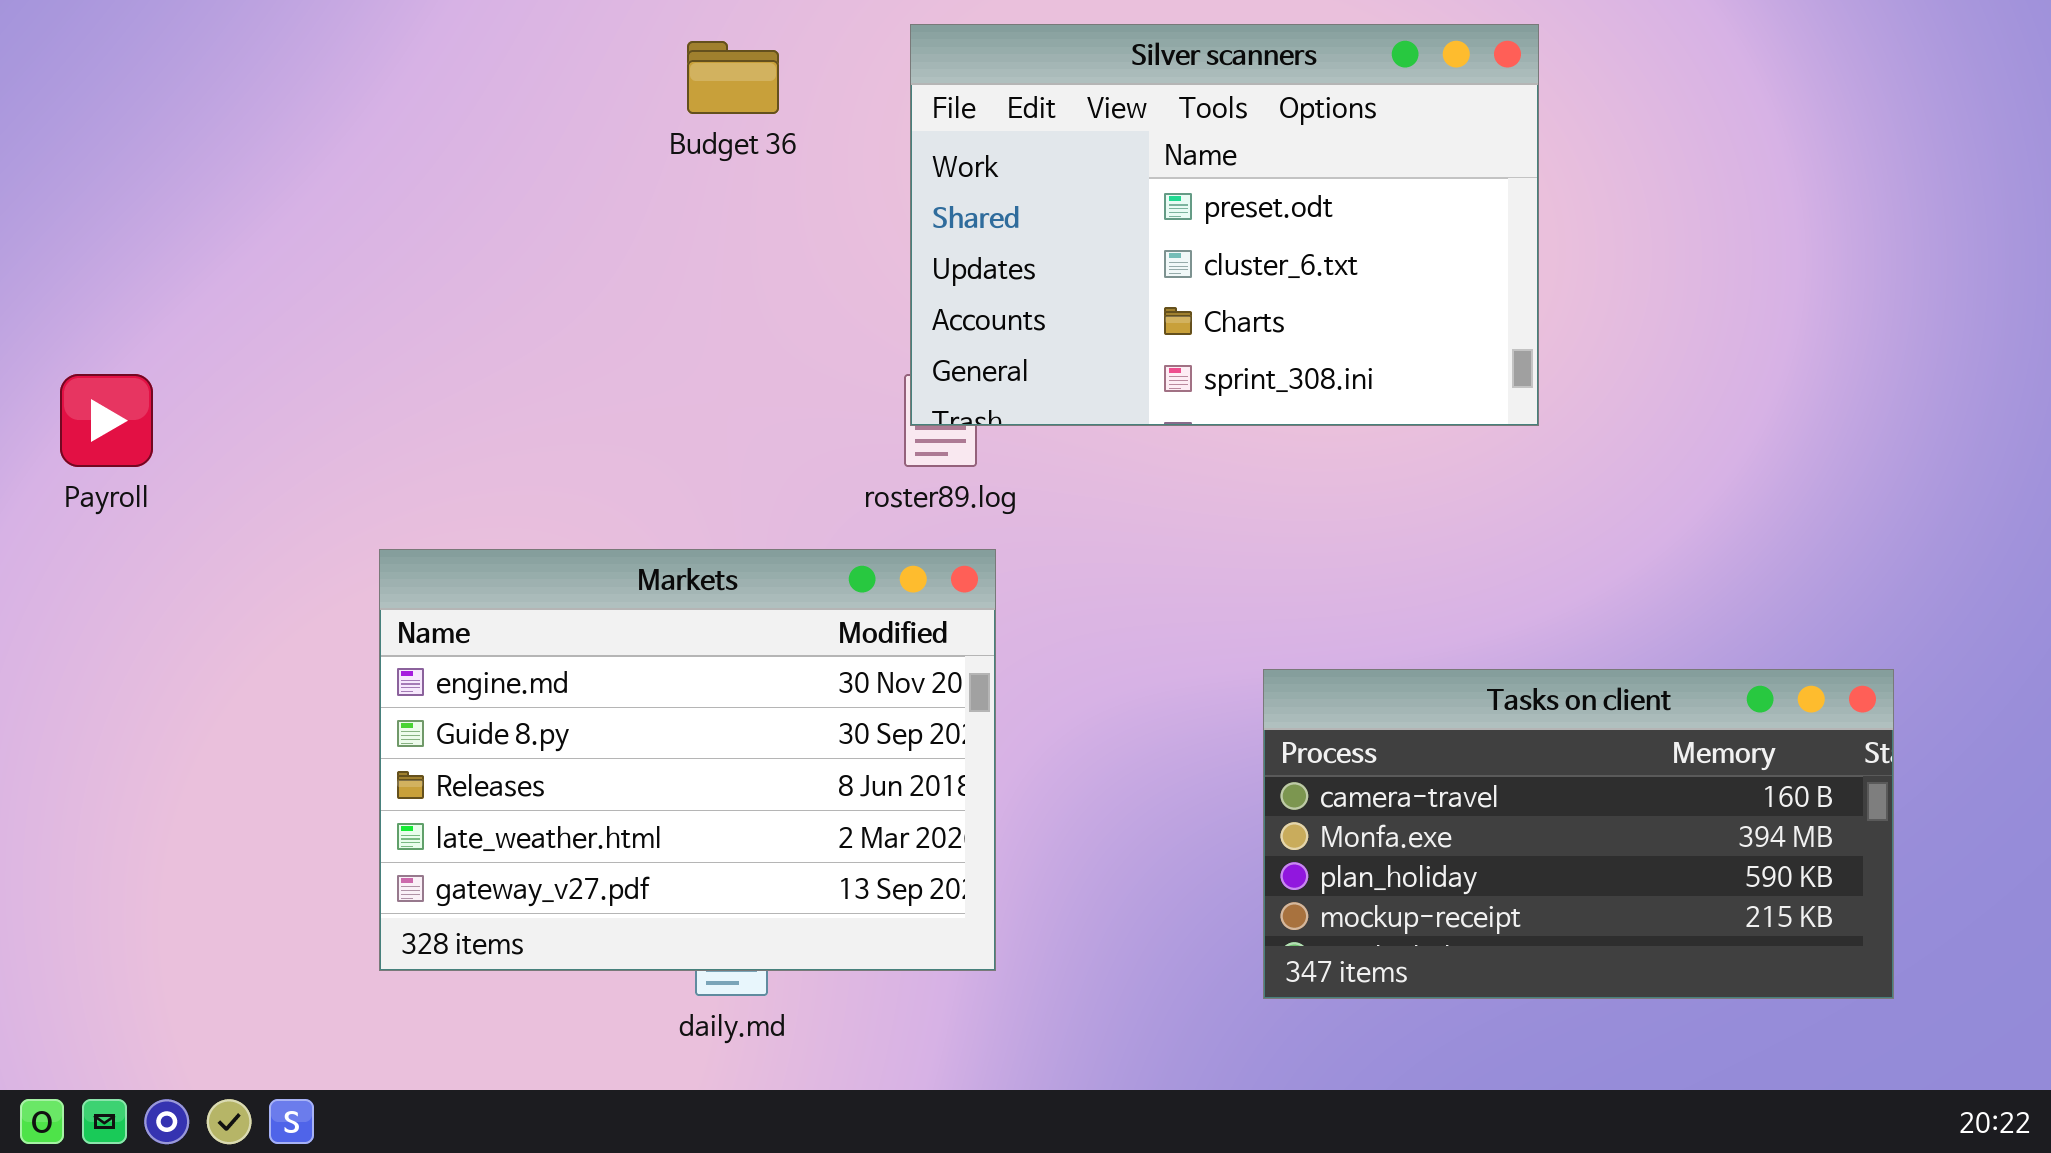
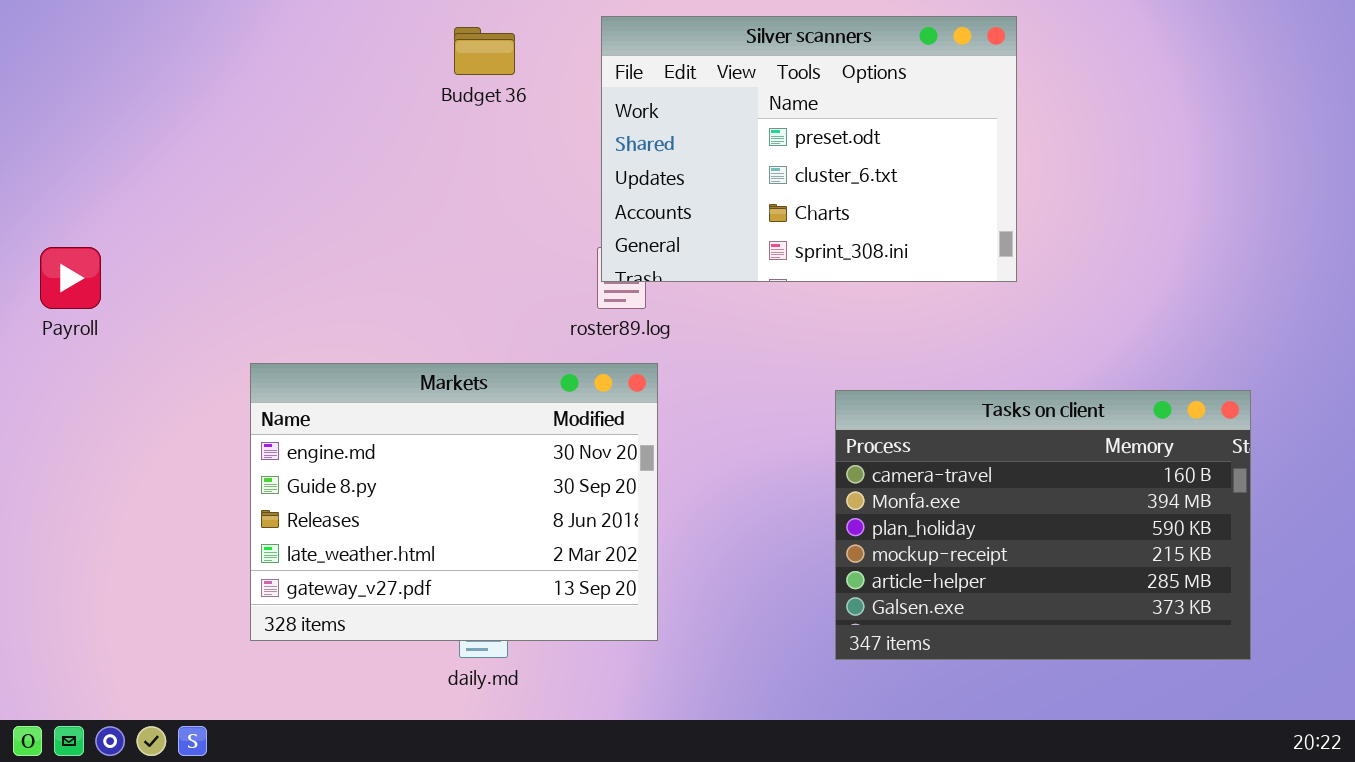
Tasks on client: [1263,669,1894,999] -> [835,390,1251,660], resized

